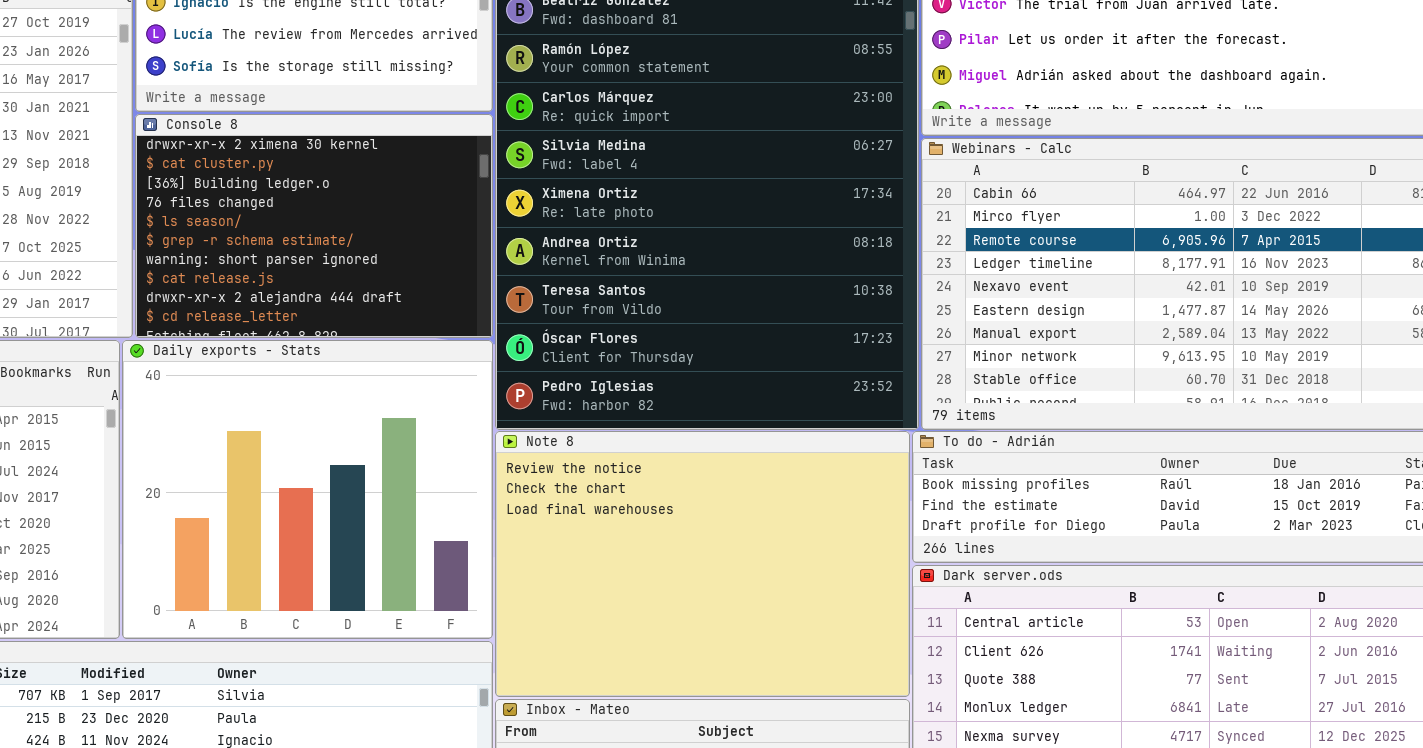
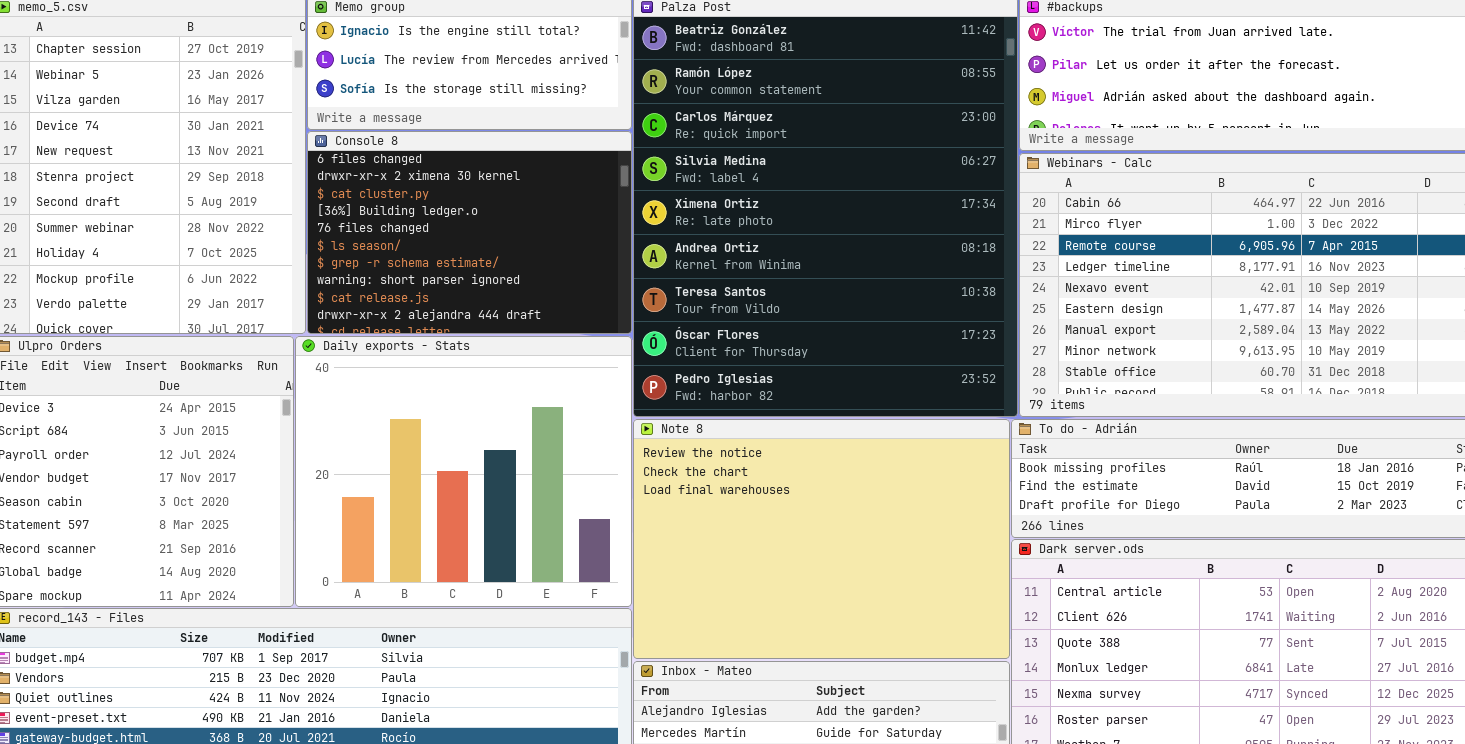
Console 8: [135,114,493,338] -> [307,131,632,334], scrolled up 1 row

